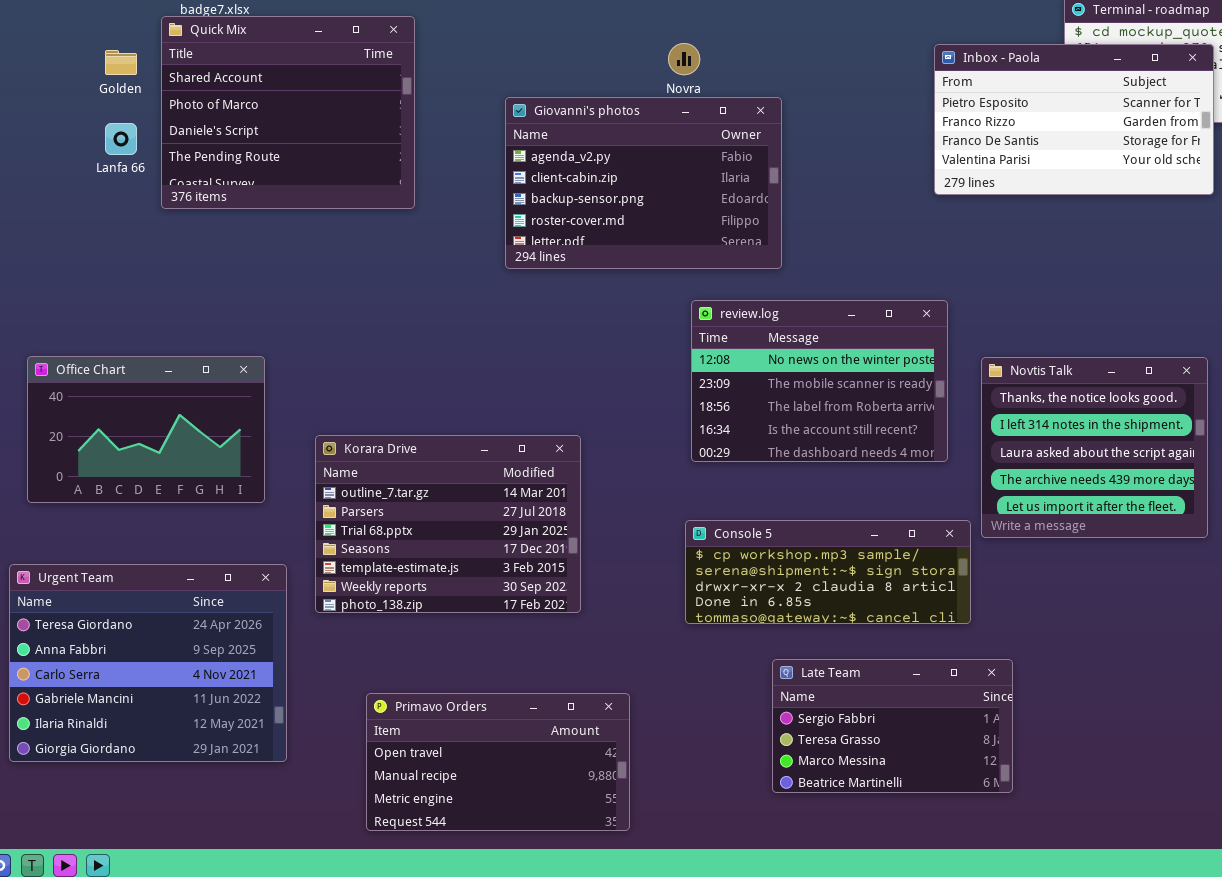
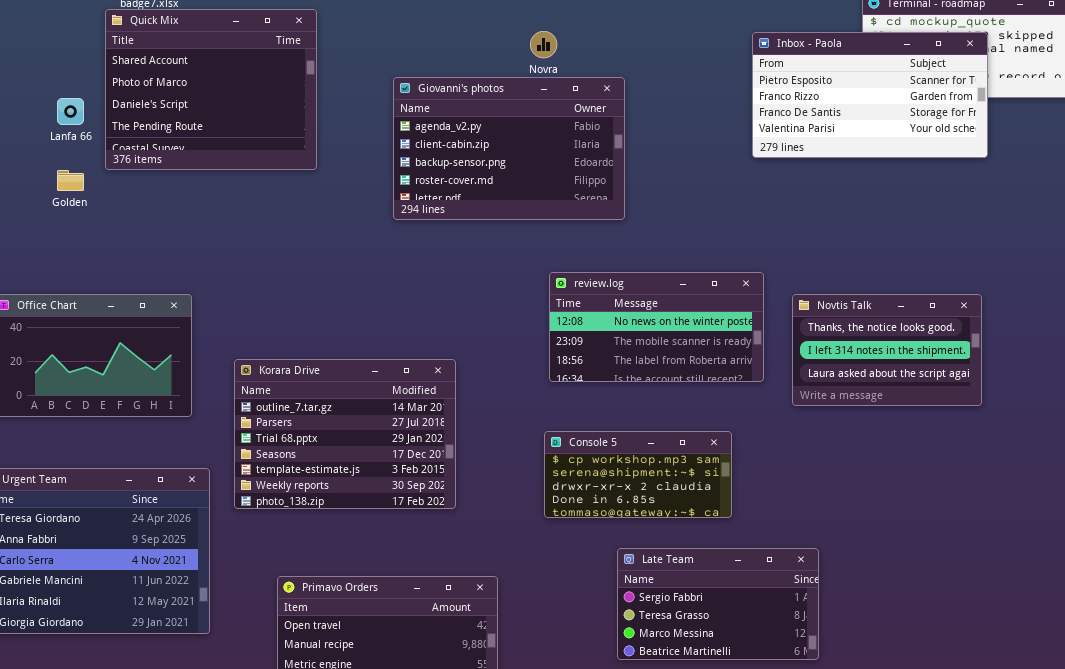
Golden: [105,50,137,75] -> [57,170,84,191], moved
review.log: [691,300,948,462] -> [549,272,764,382], resized
Novtis Talk: [981,357,1208,538] -> [792,294,982,406], resized
Console 5: [685,520,971,624] -> [544,431,732,518], resized

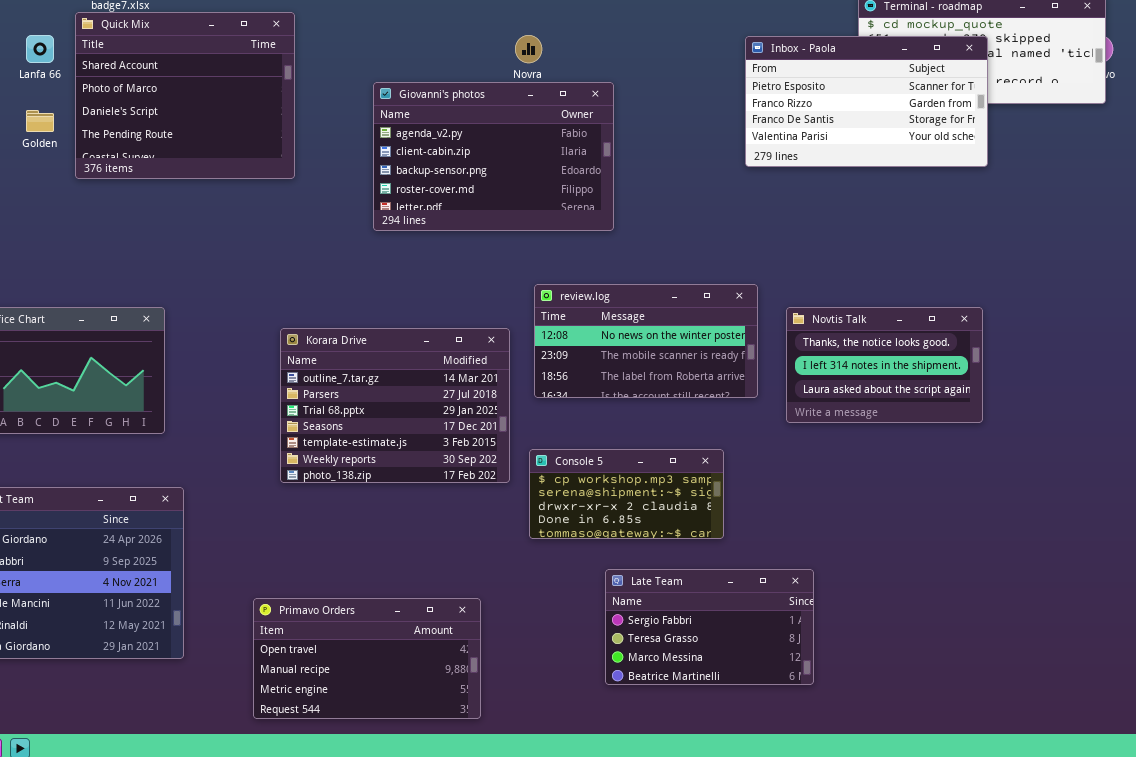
Lanfa 66: [57,98,84,125] -> [26,35,54,63], moved
Golden: [57,170,84,191] -> [26,110,54,132], moved
Korara Drive: [234,359,456,509] -> [280,328,510,483], moved

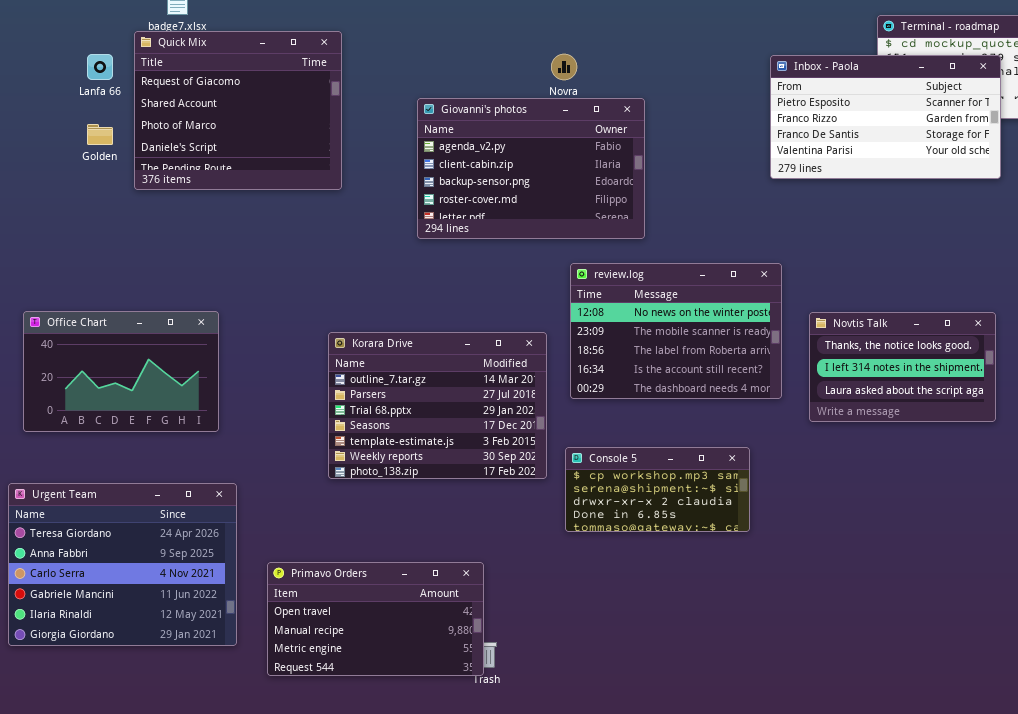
Quick Mix: [75,12,295,179] -> [134,31,342,190], scrolled up 1 row
review.log: [534,284,758,398] -> [570,263,782,399], resized
Late Team: [605,569,814,685] -> none, closed
Primavo Orders: [253,598,481,719] -> [267,562,484,676], moved

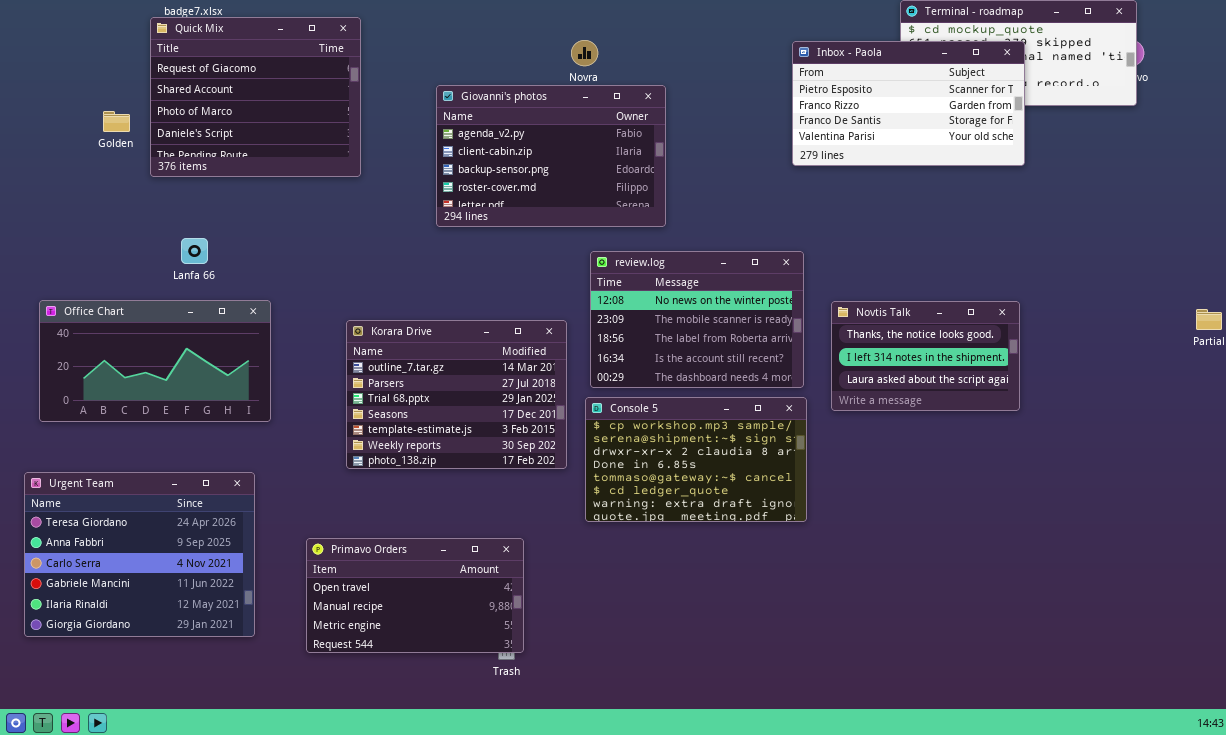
Lanfa 66: [87,54,113,80] -> [181,238,208,264], moved
Office Chart: [23,311,219,432] -> [39,300,271,422], resized
Console 5: [565,447,750,532] -> [585,397,807,522], resized
Primavo Orders: [267,562,484,676] -> [306,538,524,653], moved

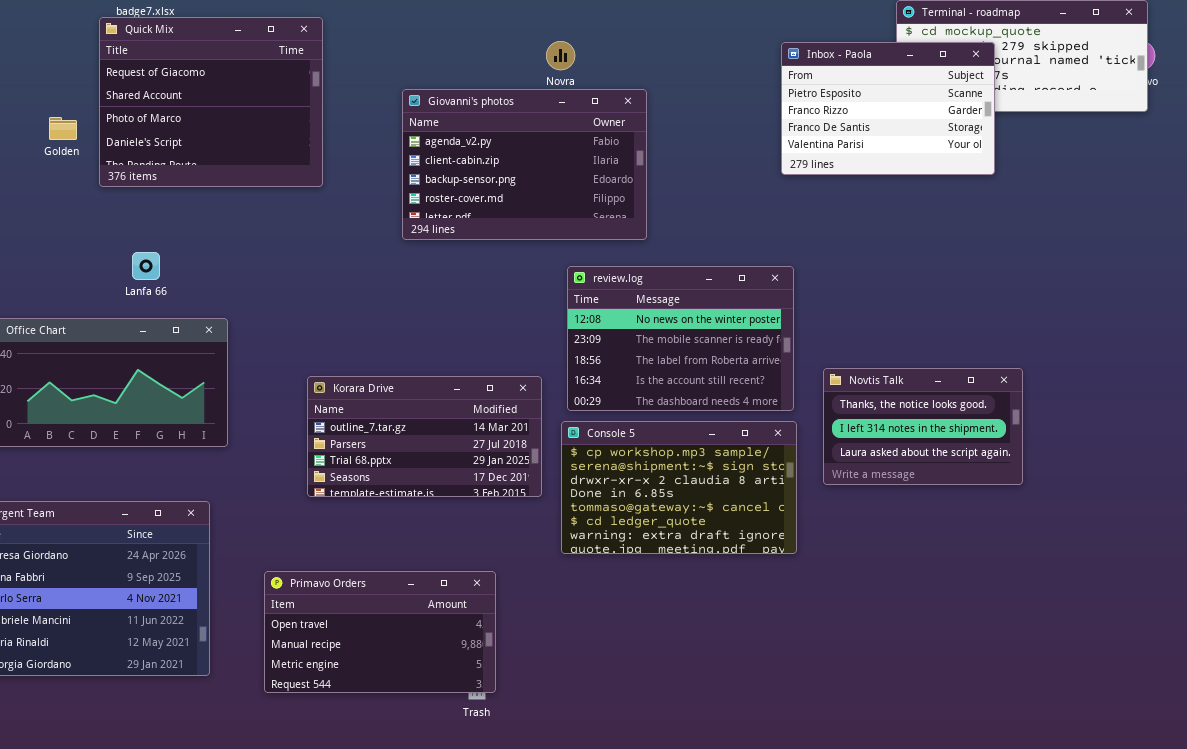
Inbox - Paola: [792,41,1025,166] -> [781,42,995,175], resized
Novtis Talk: [831,301,1020,411] -> [823,368,1023,485], moved
Korara Drive: [346,320,567,469] -> [307,376,542,497], resized

